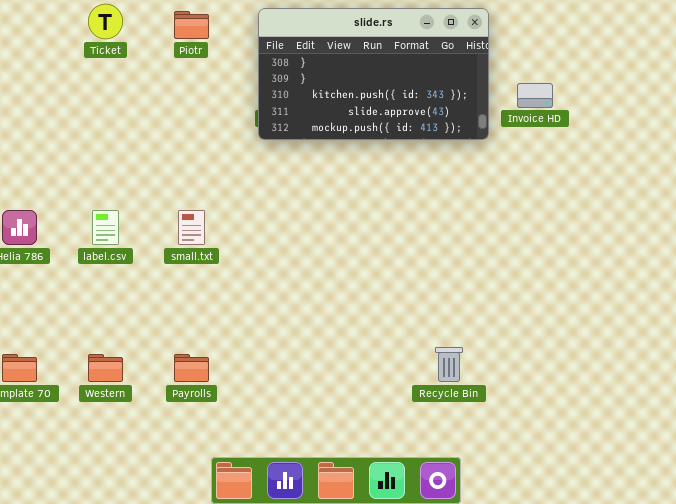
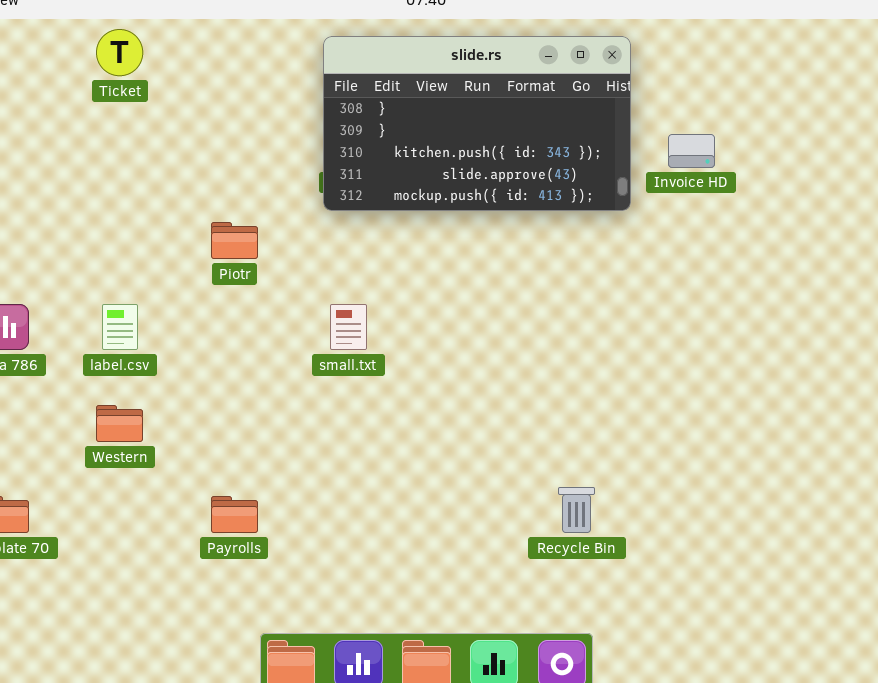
Piotr: [174,11,209,39] -> [211,222,258,259], moved
small.txt: [178,210,205,245] -> [330,304,367,350], moved
Western: [88,354,123,382] -> [96,405,143,442], moved

